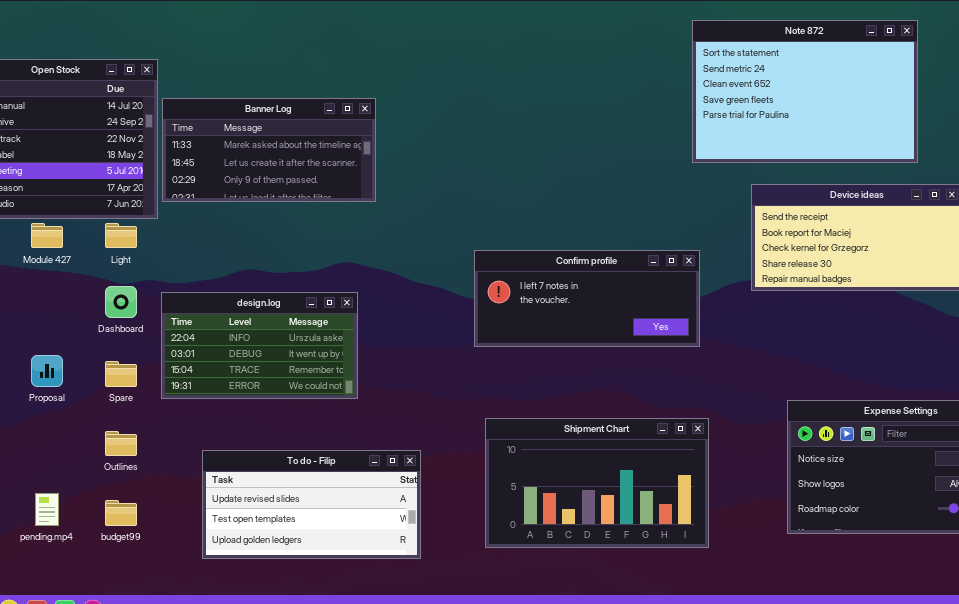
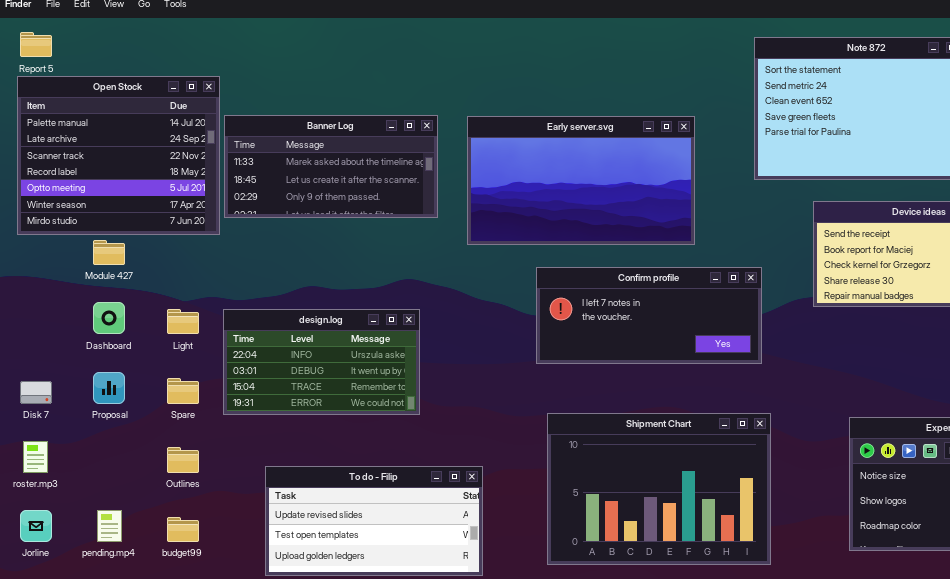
Early server.svg: none -> [467,116,695,245], opened
Light: [105,223,137,248] -> [167,309,199,334], moved
Dashboard: [105,286,137,318] -> [93,302,125,334], moved
Shipment Chart: [485,418,709,548] -> [547,413,771,565], resized

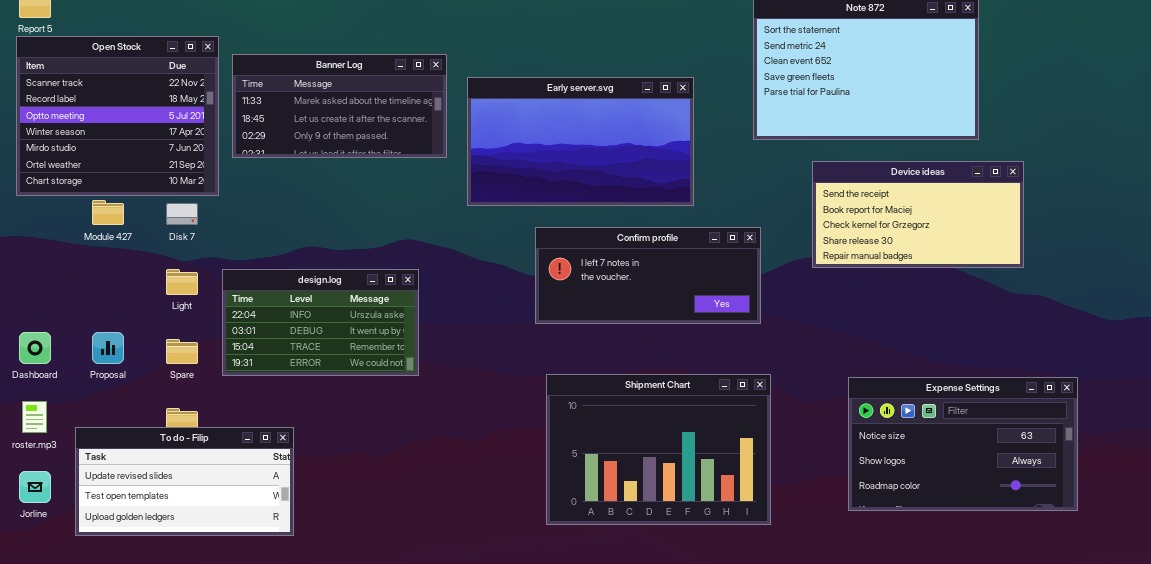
Open Stock: [17,76,220,235] -> [16,36,219,196], scrolled down 2 rows
Banner Log: [224,115,438,218] -> [232,54,447,158], moved
Dashboard: [93,302,125,334] -> [19,332,51,364], moved
Disk 7: [20,381,52,404] -> [166,203,198,225], moved
To do - Filip: [265,466,483,576] -> [75,427,294,536], moved

